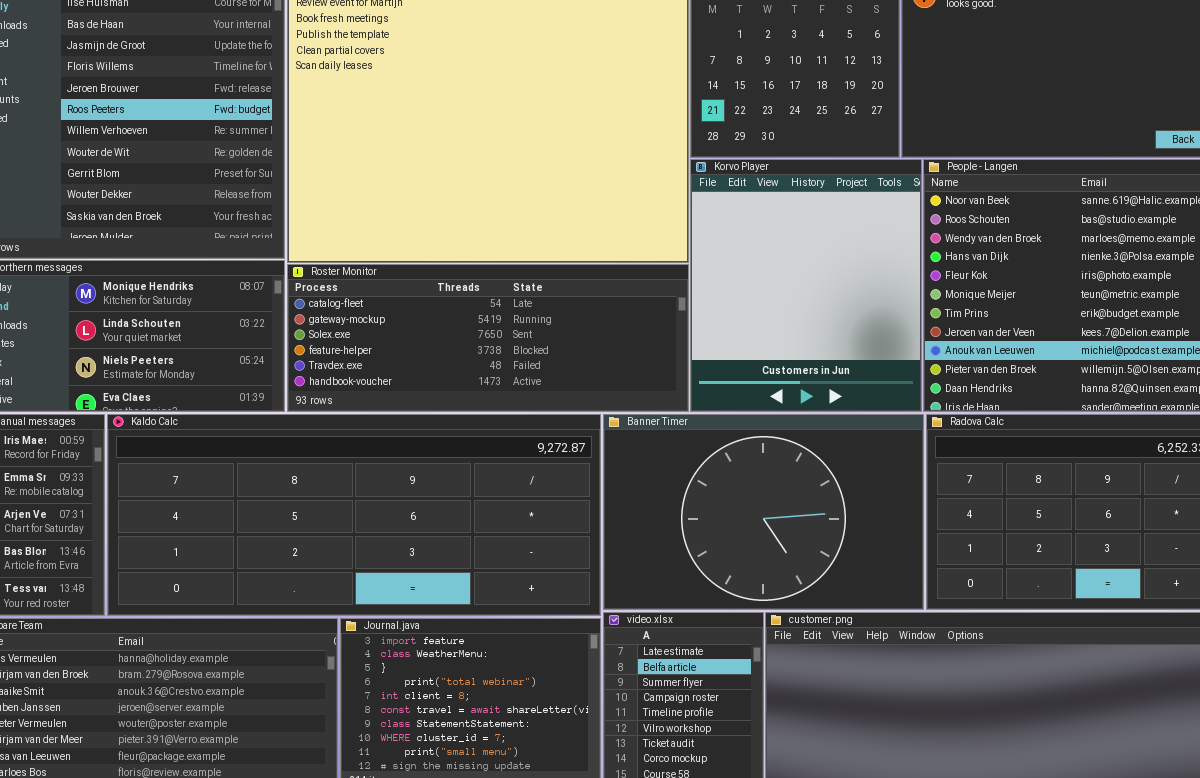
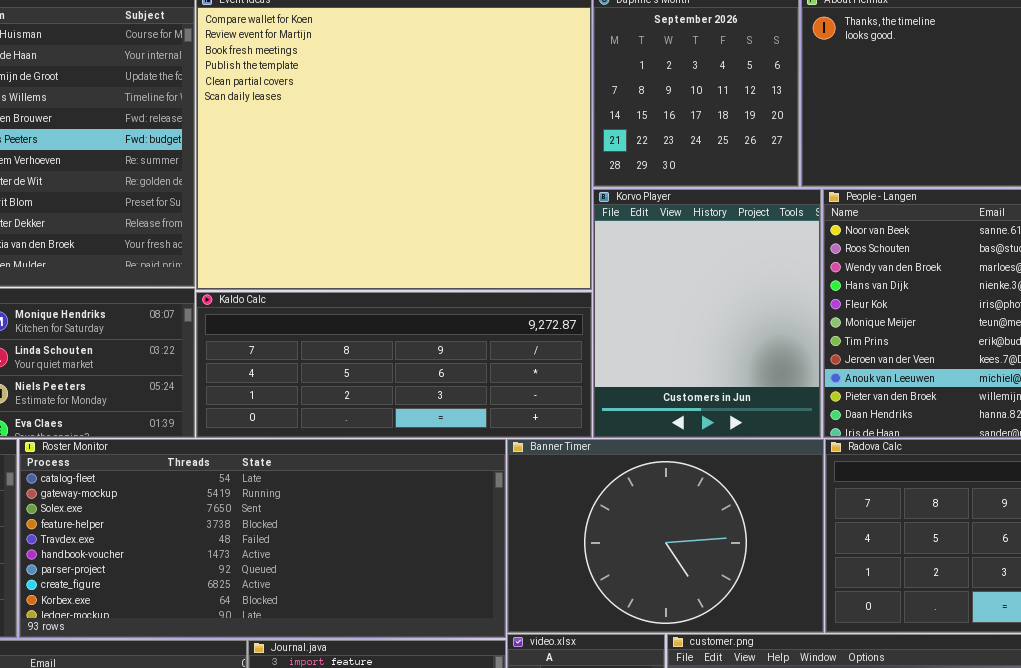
Roster Monitor: [287,264,689,412] -> [19,439,506,638], moved, resized
Kaldo Calc: [107,414,601,616] -> [196,292,592,438], moved, resized

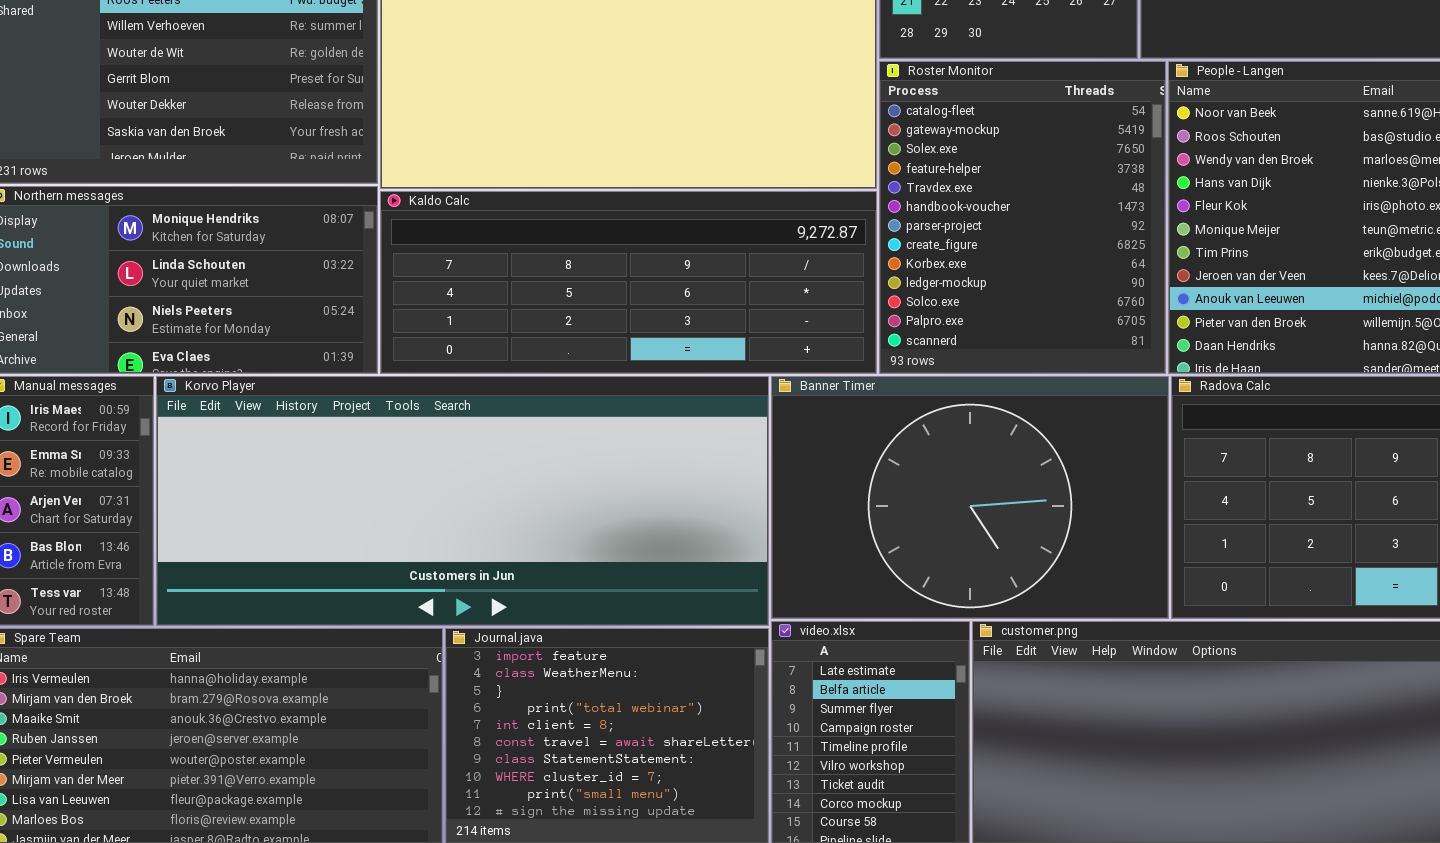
Korvo Player: [593,189,821,438] -> [156,376,769,626], moved, resized
Roster Monitor: [19,439,506,638] -> [879,61,1166,374], moved, resized

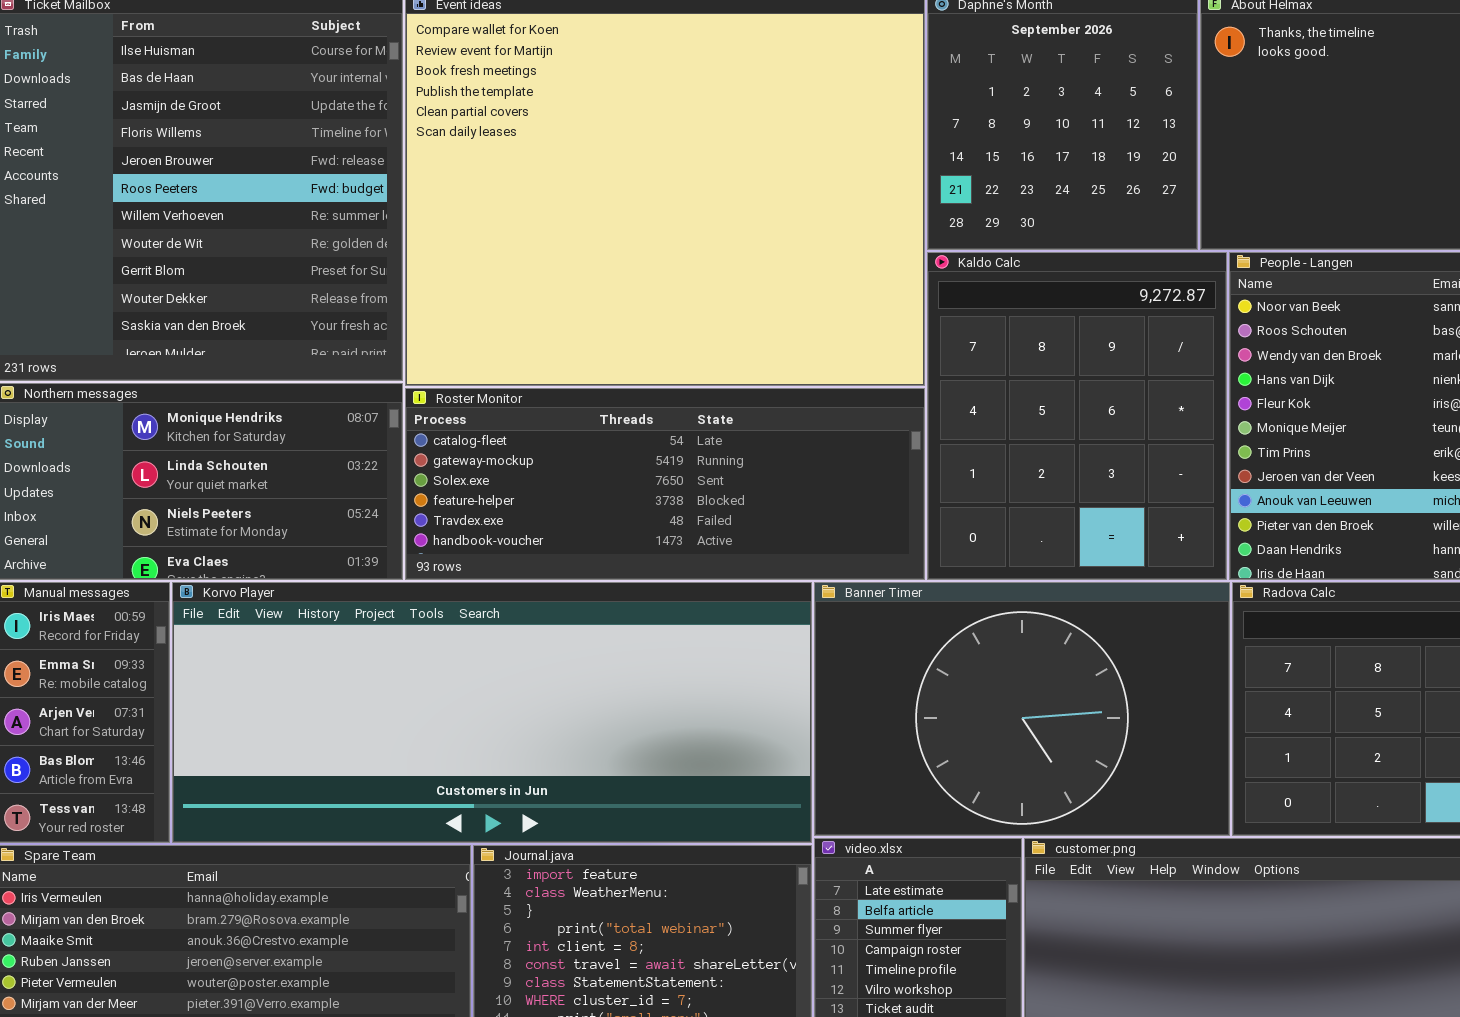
Roster Monitor: [879,61,1166,374] -> [405,388,925,580], moved, resized
Kaldo Calc: [380,191,877,374] -> [927,252,1227,580], moved, resized

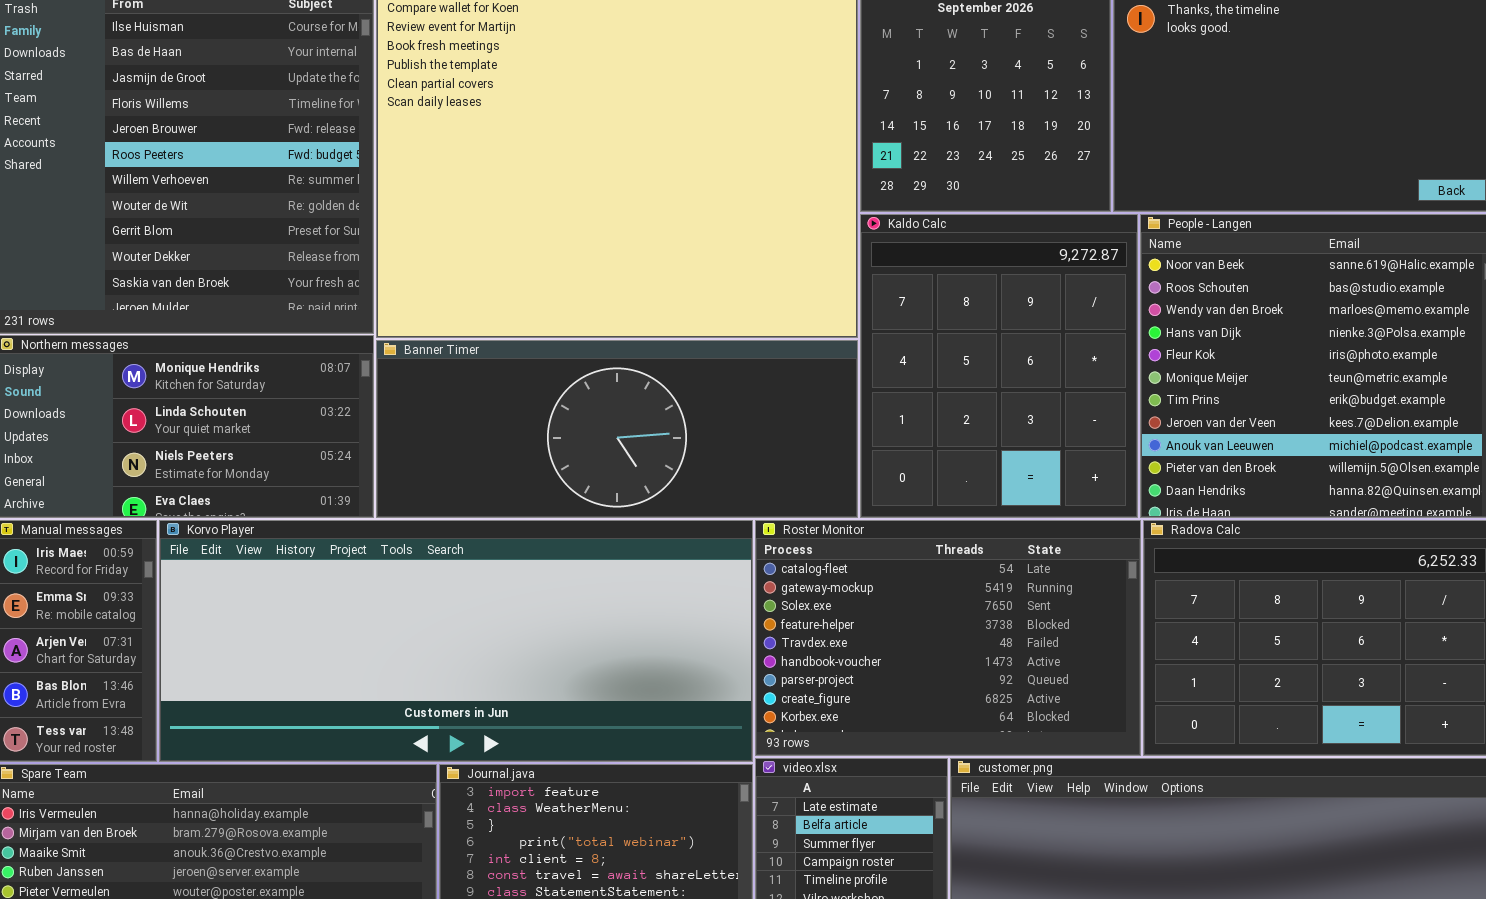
Roster Monitor: [405,388,925,580] -> [755,520,1141,756], moved, resized
Banner Timer: [814,582,1230,836] -> [376,340,858,518], moved, resized

